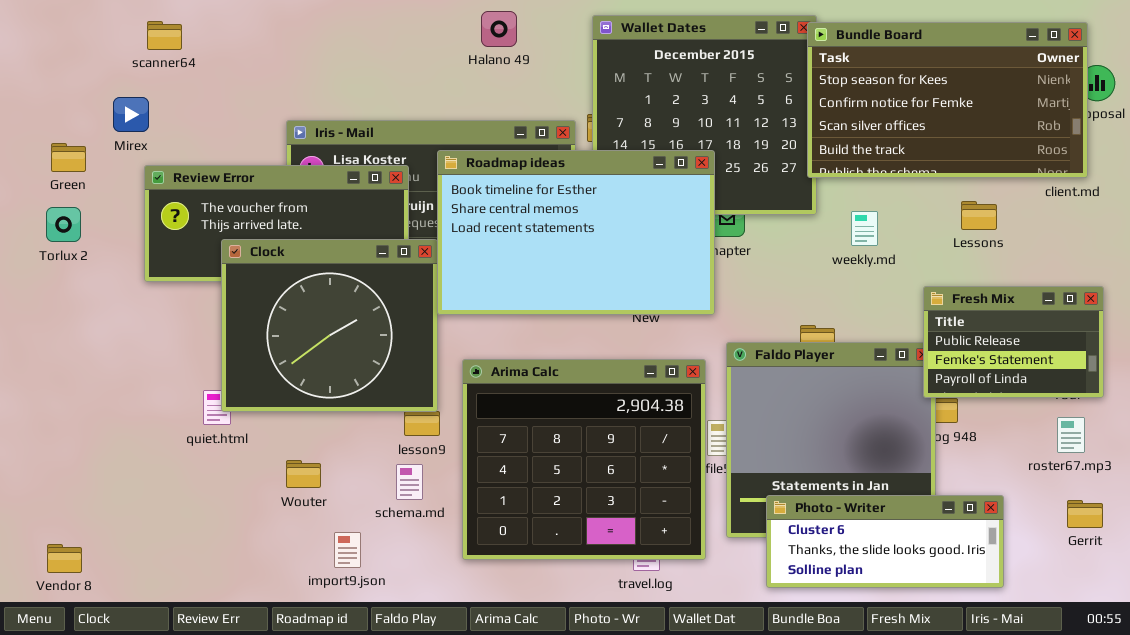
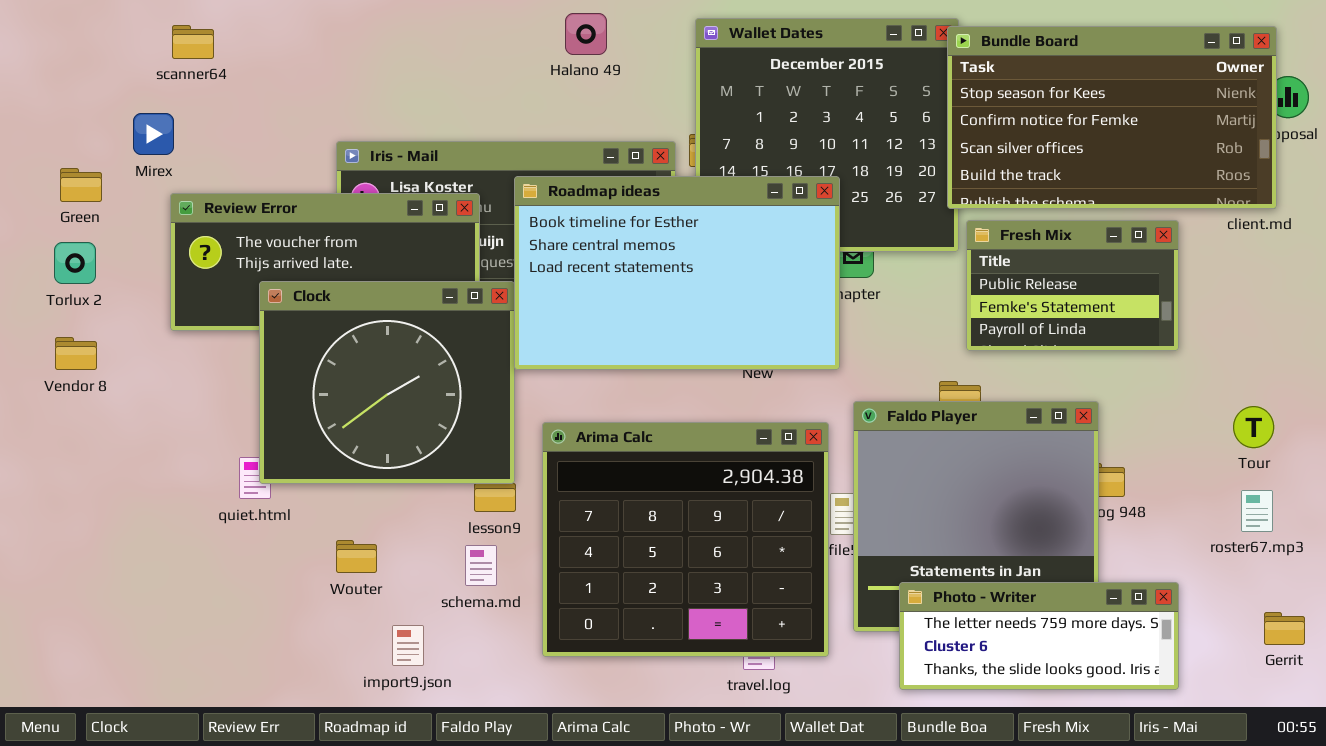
Fresh Mix: [923,286,1104,398] -> [966,220,1179,351], moved
Photo - Writer: [766,495,1004,588] -> [899,582,1179,690], scrolled up 1 row
Gerrit: [1067,500,1103,528] -> [1264,612,1305,645], moved
Vendor 8: [47,544,82,573] -> [55,337,97,370], moved

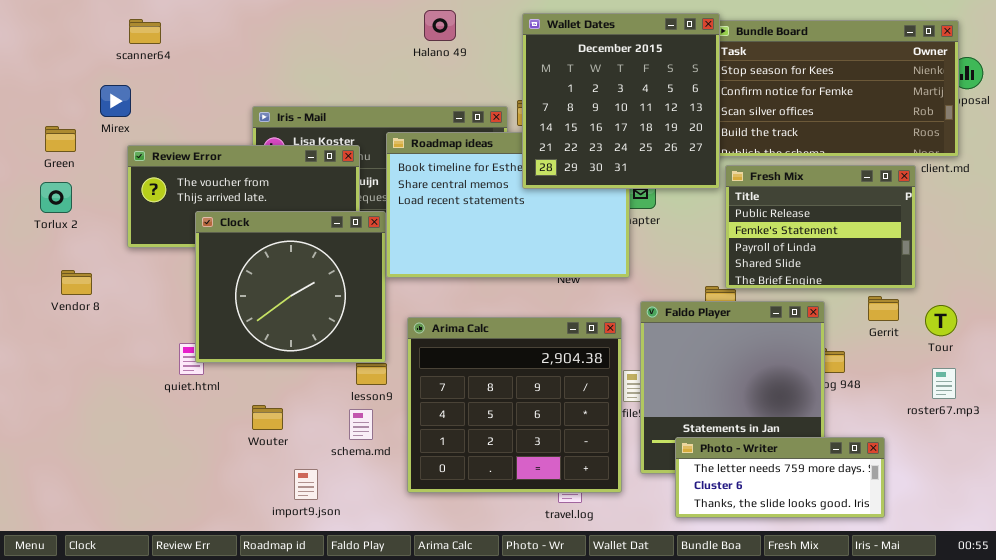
Wallet Dates: [695,18,959,252] -> [522,13,720,189], raised
Fresh Mix: [966,220,1179,351] -> [725,165,916,289], resized
Vendor 8: [55,337,97,370] -> [61,270,92,295], moved
Gerrit: [1264,612,1305,645] -> [868,296,899,321], moved

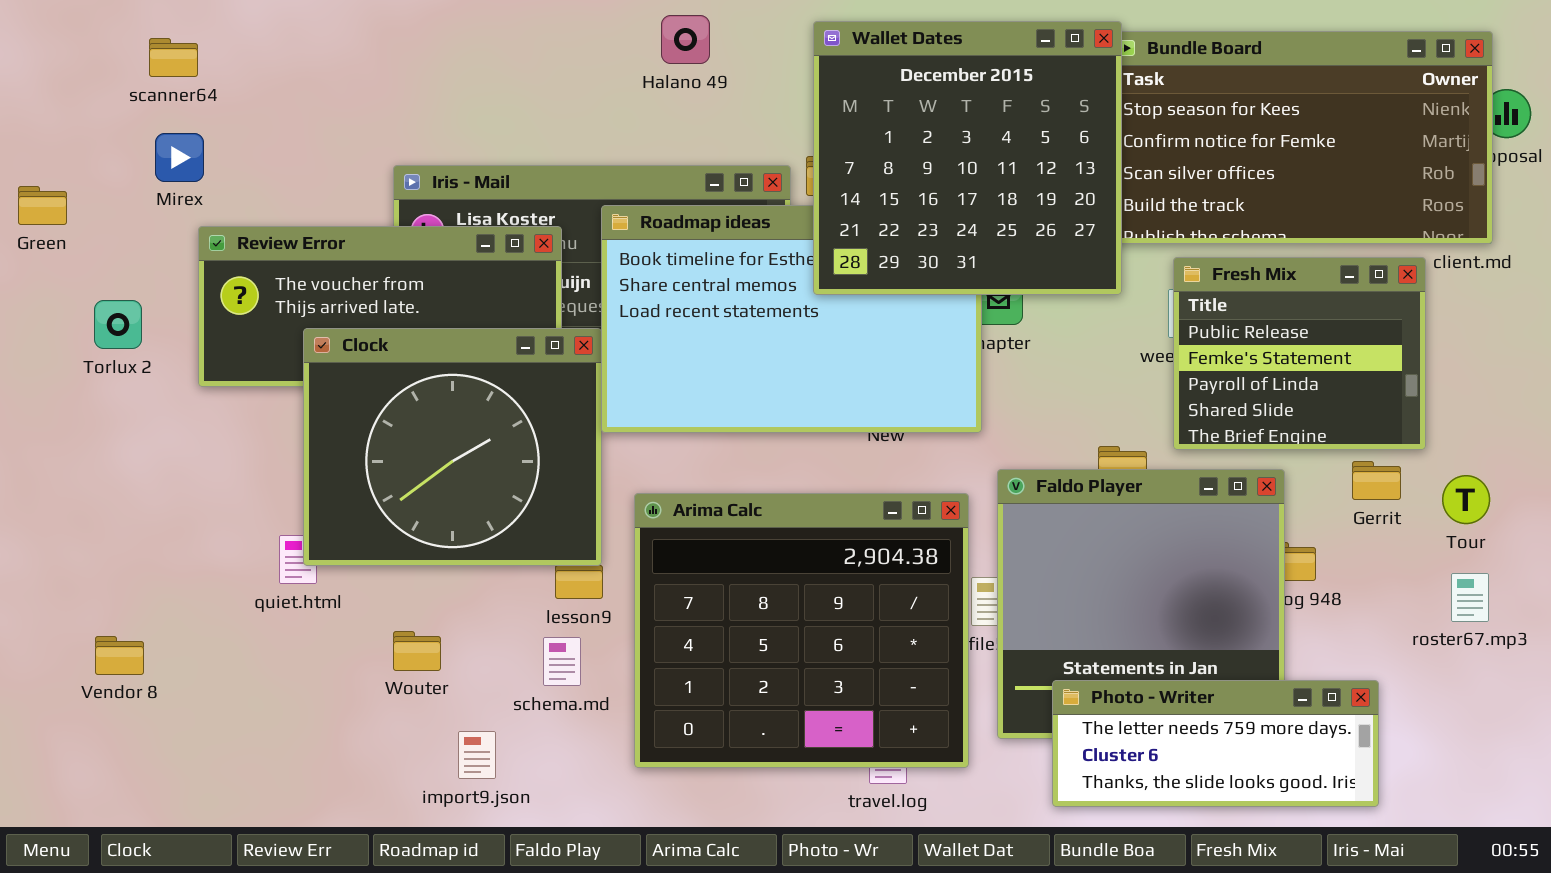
scanner64: [129,19,161,44] -> [149,38,198,77], moved
Green: [45,126,76,152] -> [18,186,67,225], moved
Fresh Mix: [725,165,916,289] -> [1173,257,1426,450], resized
Torlux 2: [40,182,72,213] -> [94,300,142,349], moved
Vendor 8: [61,270,92,295] -> [95,636,144,675], moved

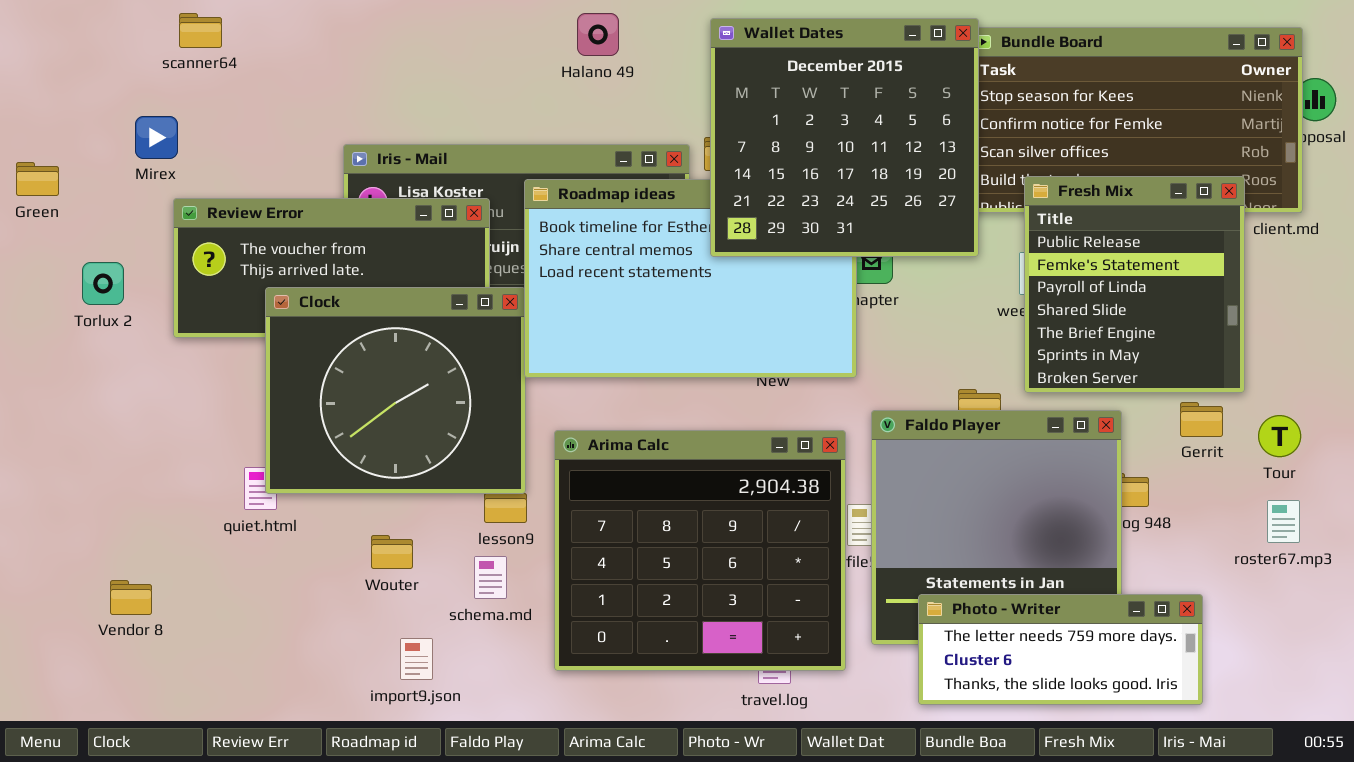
scanner64: [149,38,198,77] -> [179,13,222,48], moved
Fresh Mix: [1173,257,1426,450] -> [1024,176,1245,393], resized
Wouter: [393,631,441,671] -> [371,535,413,569], moved
Vendor 8: [95,636,144,675] -> [110,580,152,615], moved

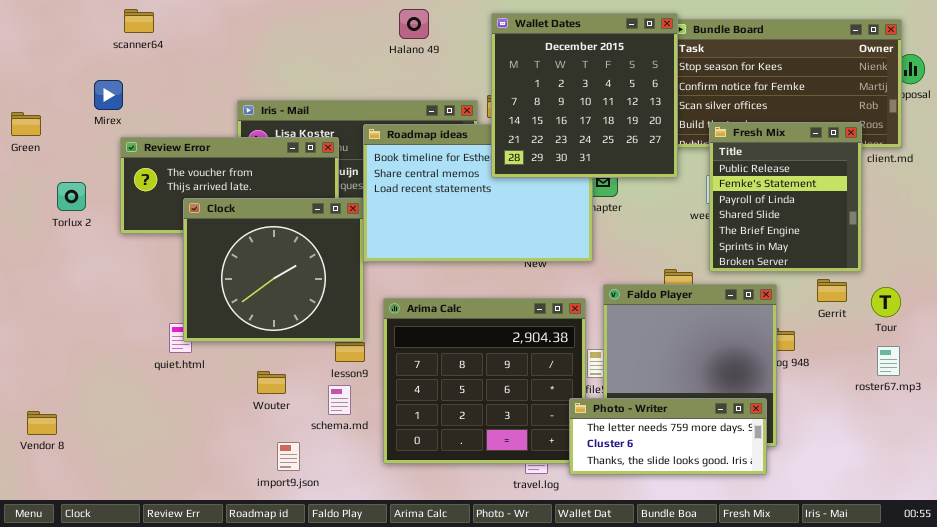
Vendor 8: [110,580,152,615] -> [27,411,57,435], moved
Photo - Writer: [918,594,1203,705] -> [569,398,767,475], moved

